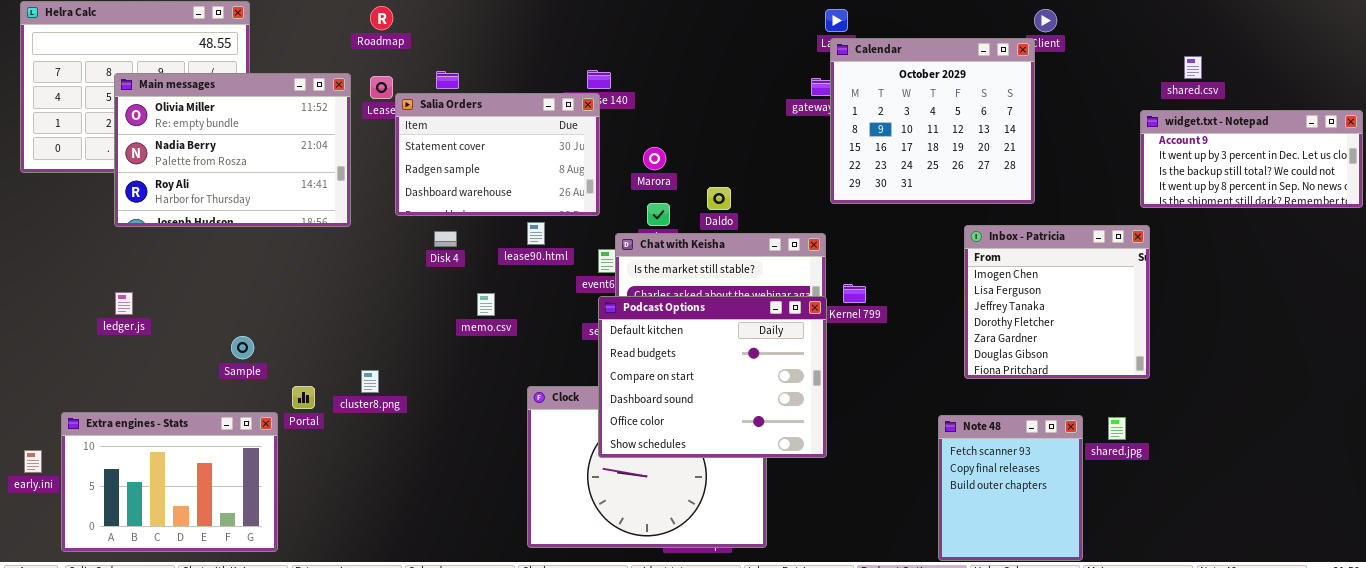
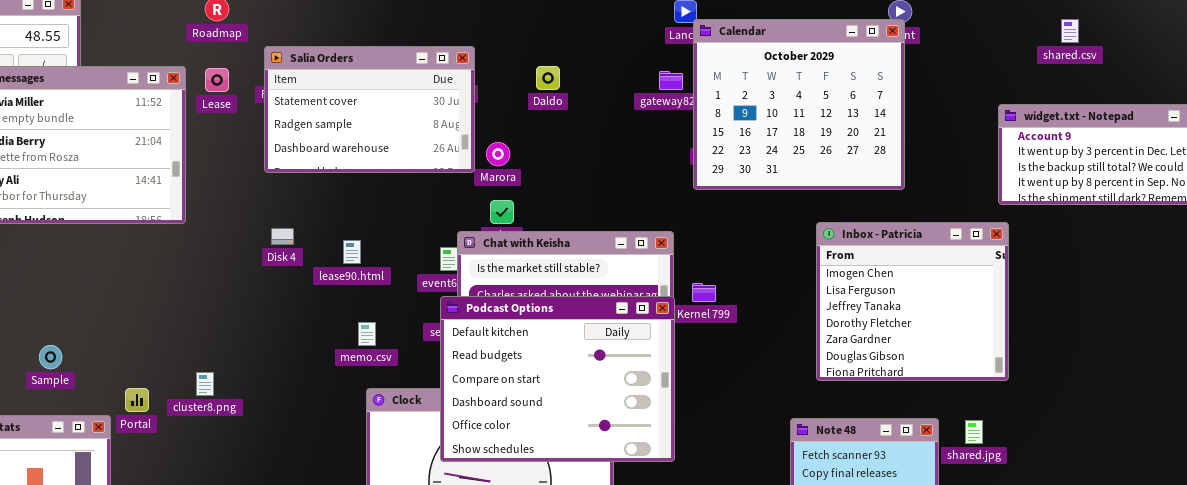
Calendar: [830,38,1035,204] -> [693,19,905,190], moved
shared.csv: [1184,56,1202,79] -> [1061,19,1079,43], moved
Salia Orders: [395,93,600,216] -> [264,46,475,173], moved
Daldo: [707,187,731,210] -> [536,66,560,90], moved
lease90.html: [527,222,545,245] -> [343,240,361,264], moved
memo.csv: [477,293,495,316] -> [358,322,376,346], moved
Sample: [231,336,254,359] -> [39,345,62,369], moved

